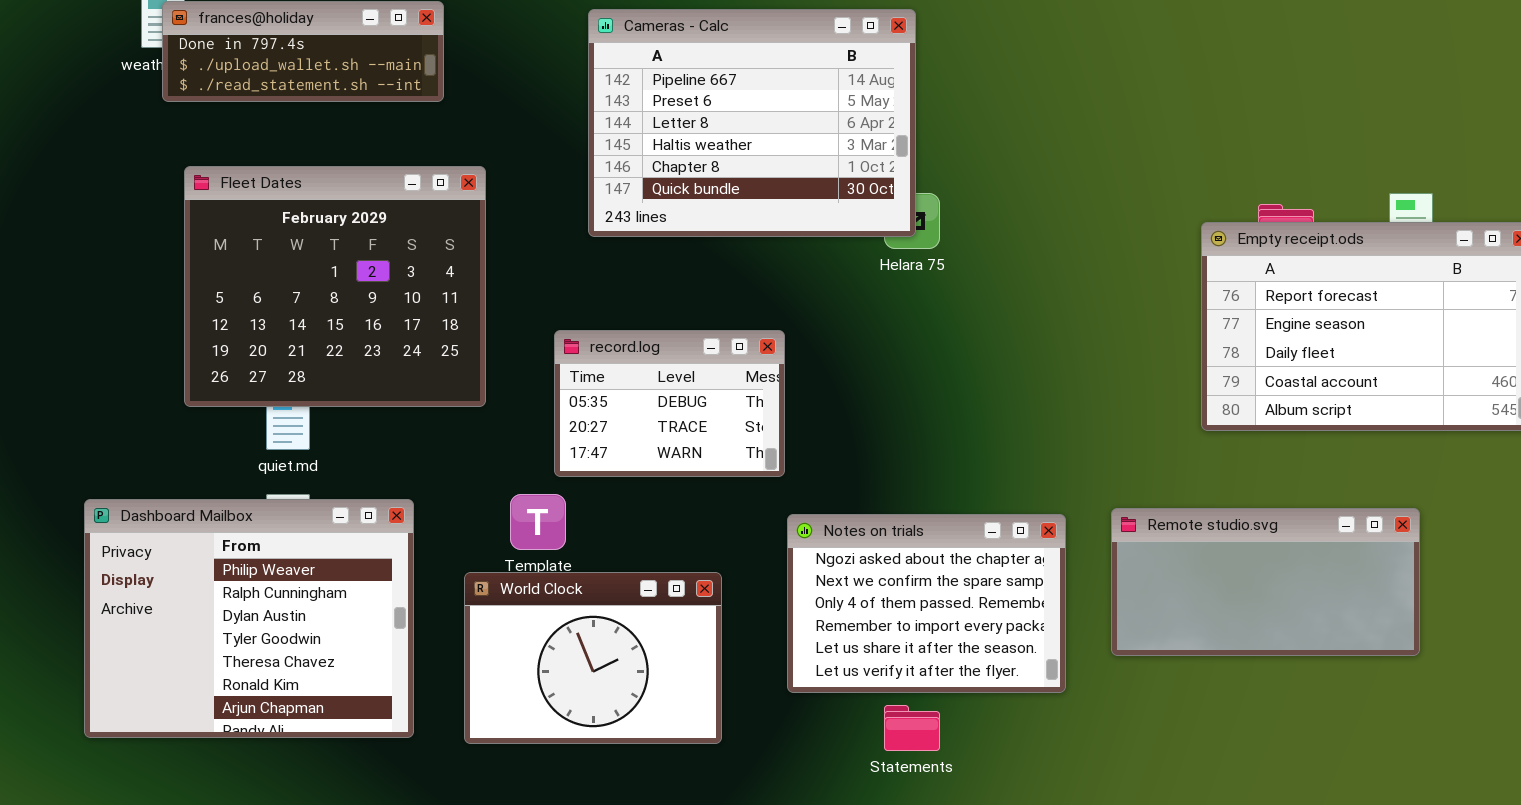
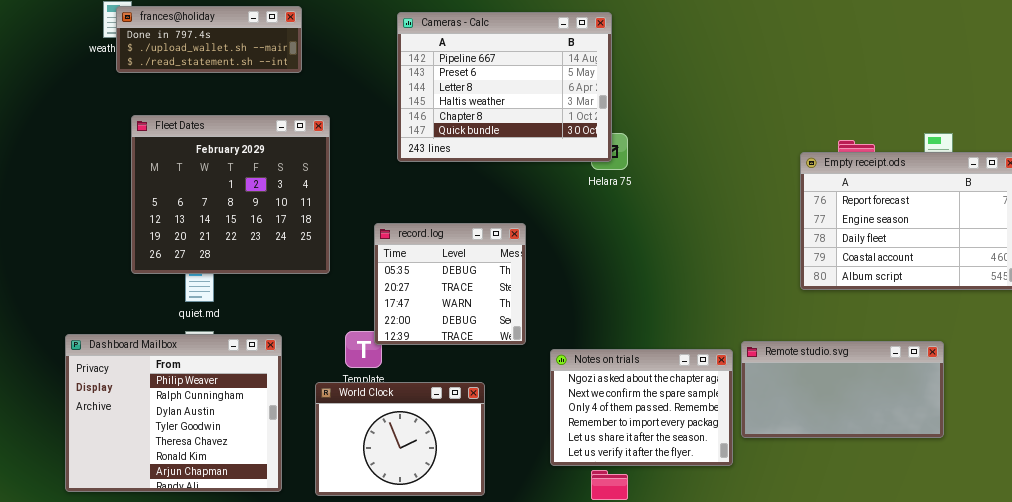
record.log: [554,330,785,477] -> [374,223,526,345], resized
Notes on trials: [787,514,1066,693] -> [550,349,733,466], moved

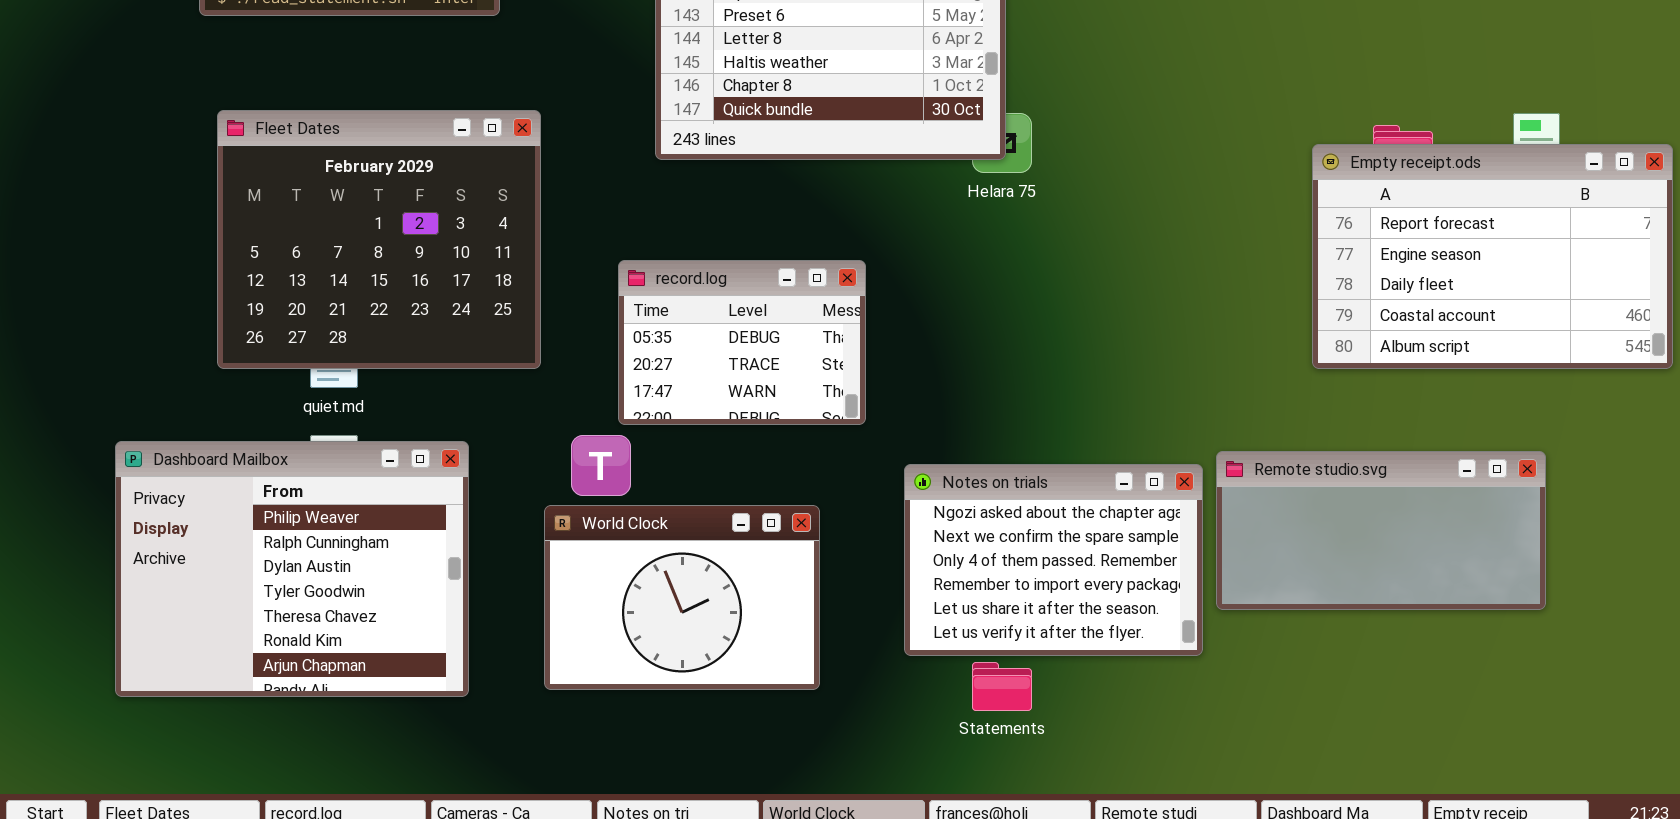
Fleet Dates: [131,115,330,274] -> [217,110,541,369], moved
record.log: [374,223,526,345] -> [618,260,866,425], resized
World Clock: [315,382,485,496] -> [544,505,820,690], moved

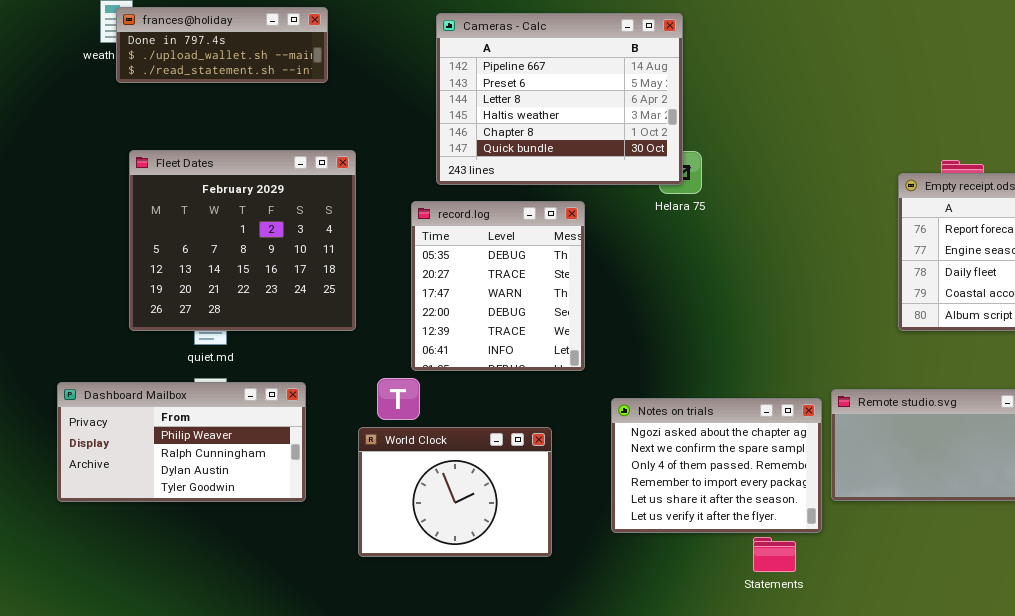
record.log: [618,260,866,425] -> [411,201,585,371], resized
Dashboard Mailbox: [115,441,469,697] -> [57,382,306,502], resized
Statements: [972,662,1032,711] -> [753,537,796,572], moved

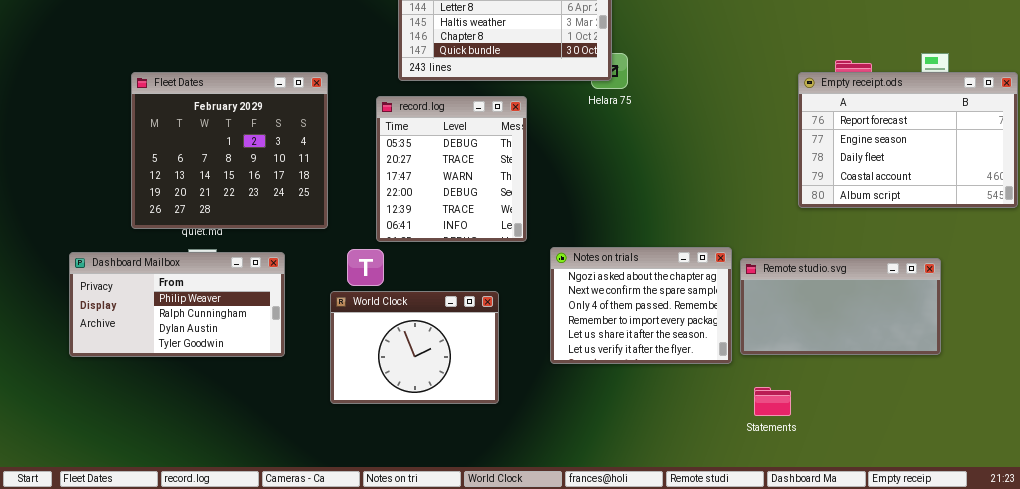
Fleet Dates: [129,150,356,331] -> [131,72,328,229], moved
Notes on trials: [611,398,822,533] -> [550,247,732,364], moved
Statements: [753,537,796,572] -> [754,387,791,416], moved

